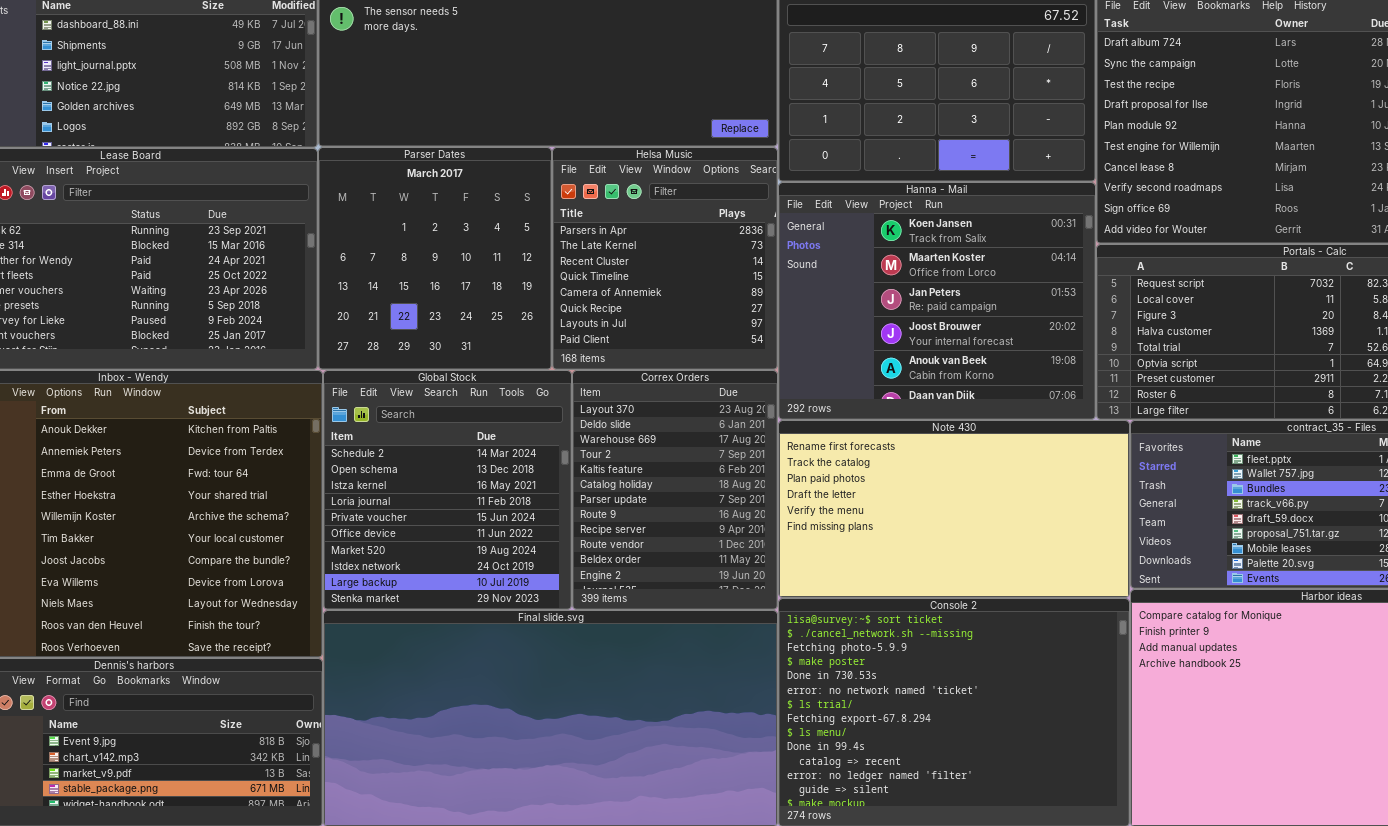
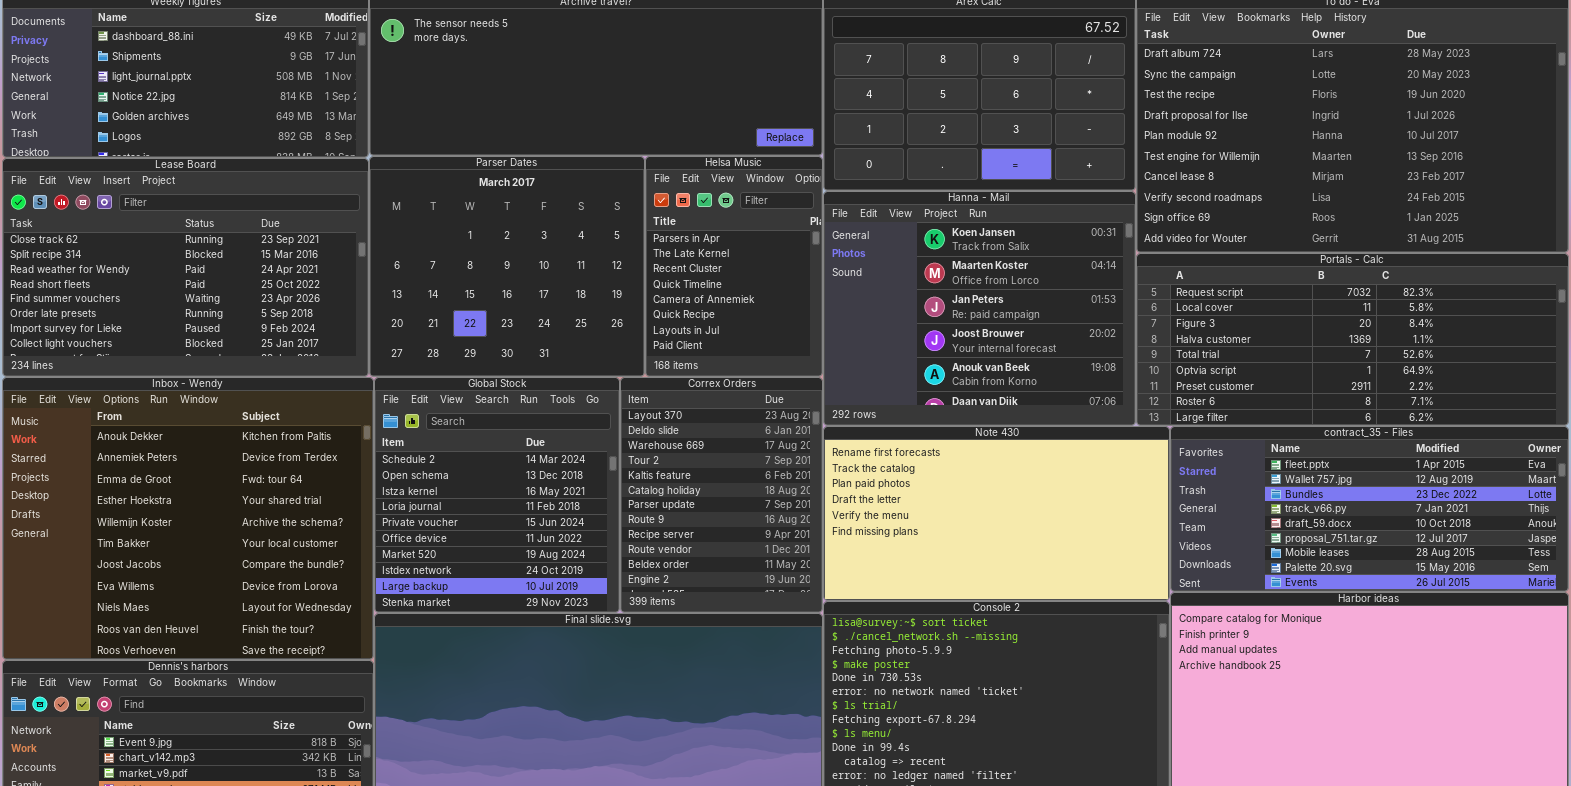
Parser Dates: [318,147,552,370] -> [369,156,645,377], resized
Helsa Music: [552,147,778,370] -> [645,156,823,377], resized

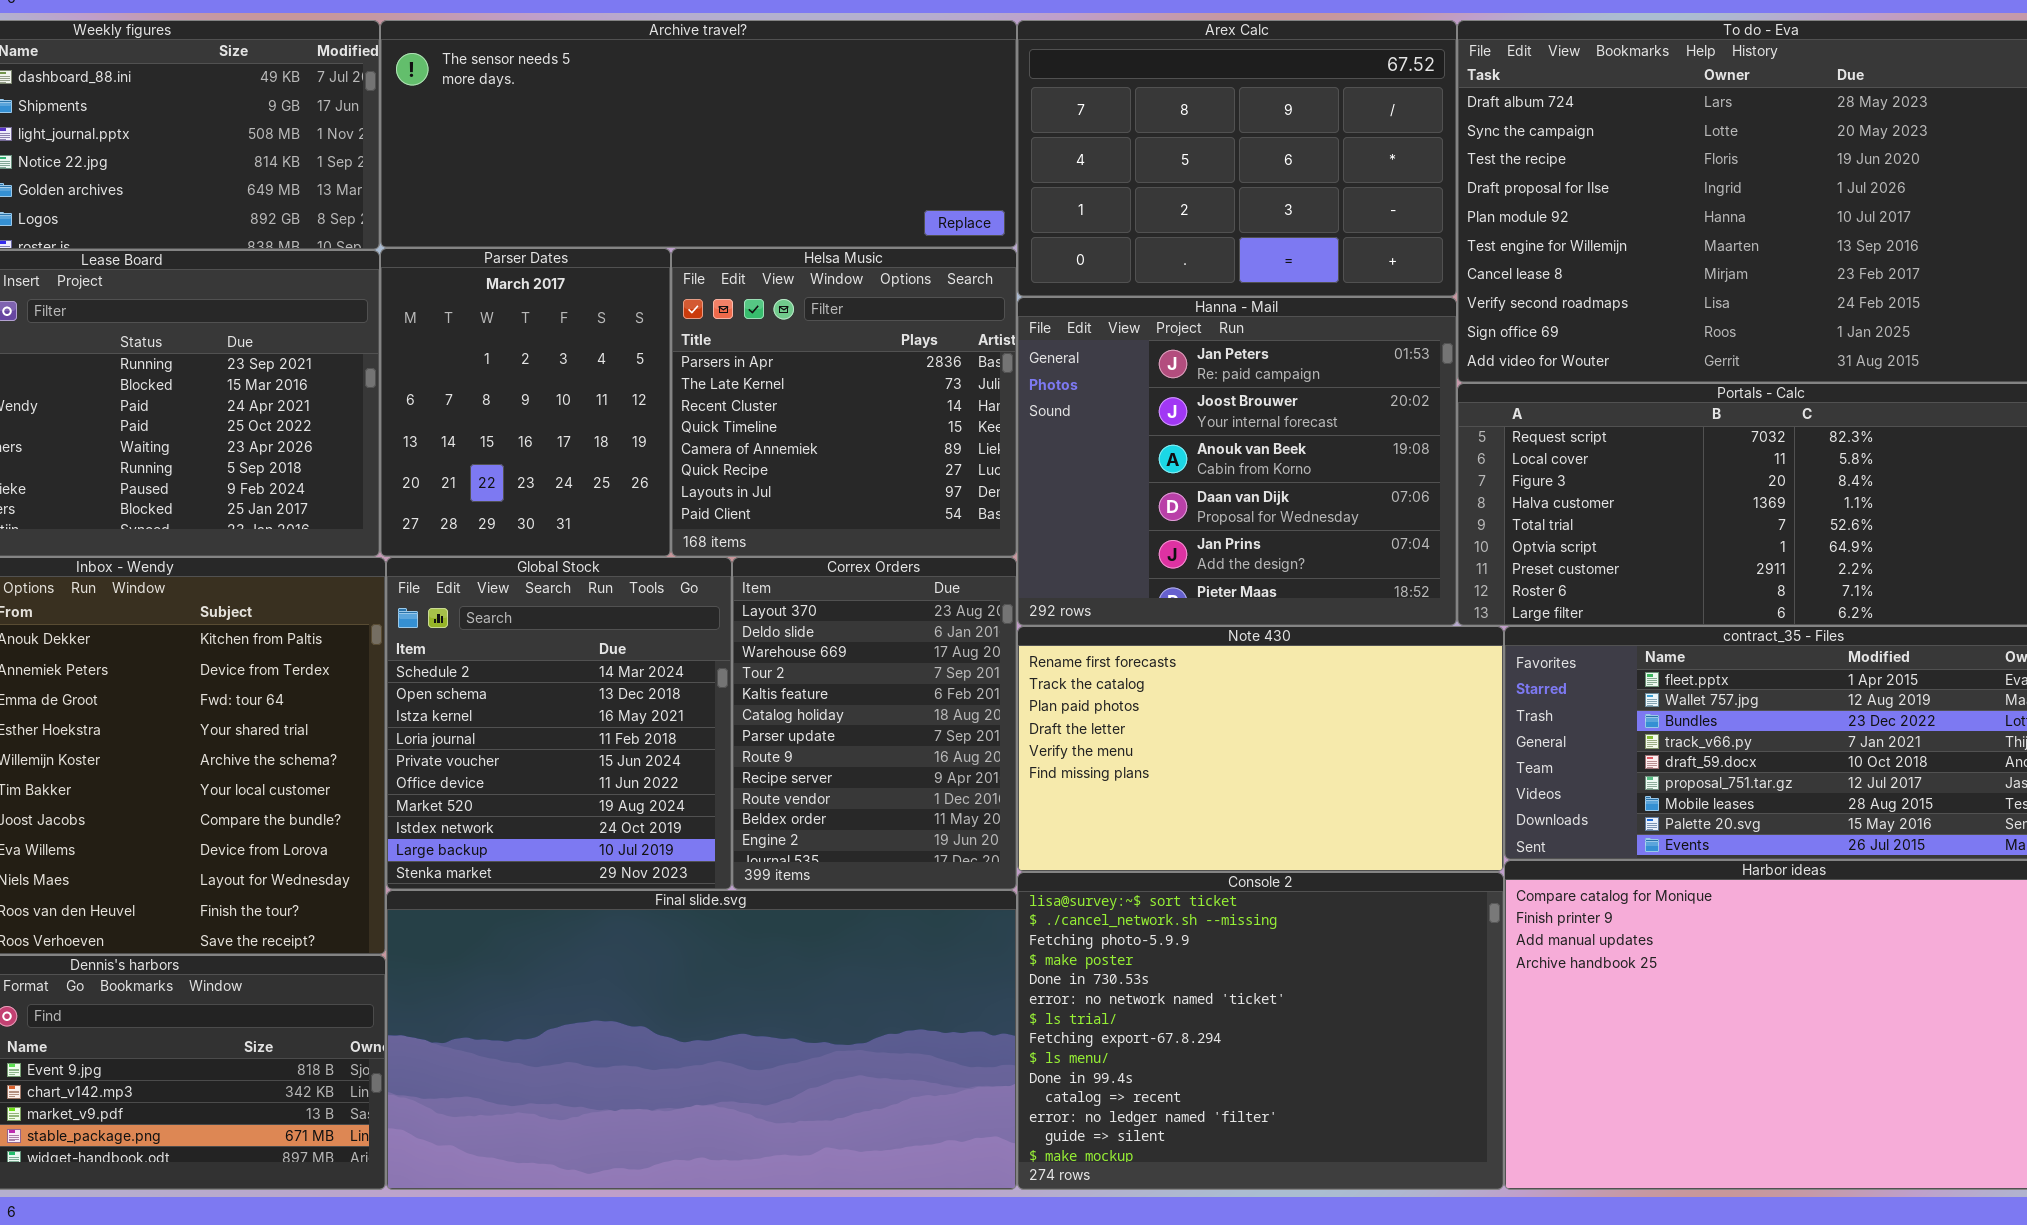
Parser Dates: [369,156,645,377] -> [380,248,671,557], resized
Helsa Music: [645,156,823,377] -> [671,248,1017,557], resized
Hanna - Mail: [823,191,1136,426] -> [1017,297,1457,626], scrolled down 2 rows

